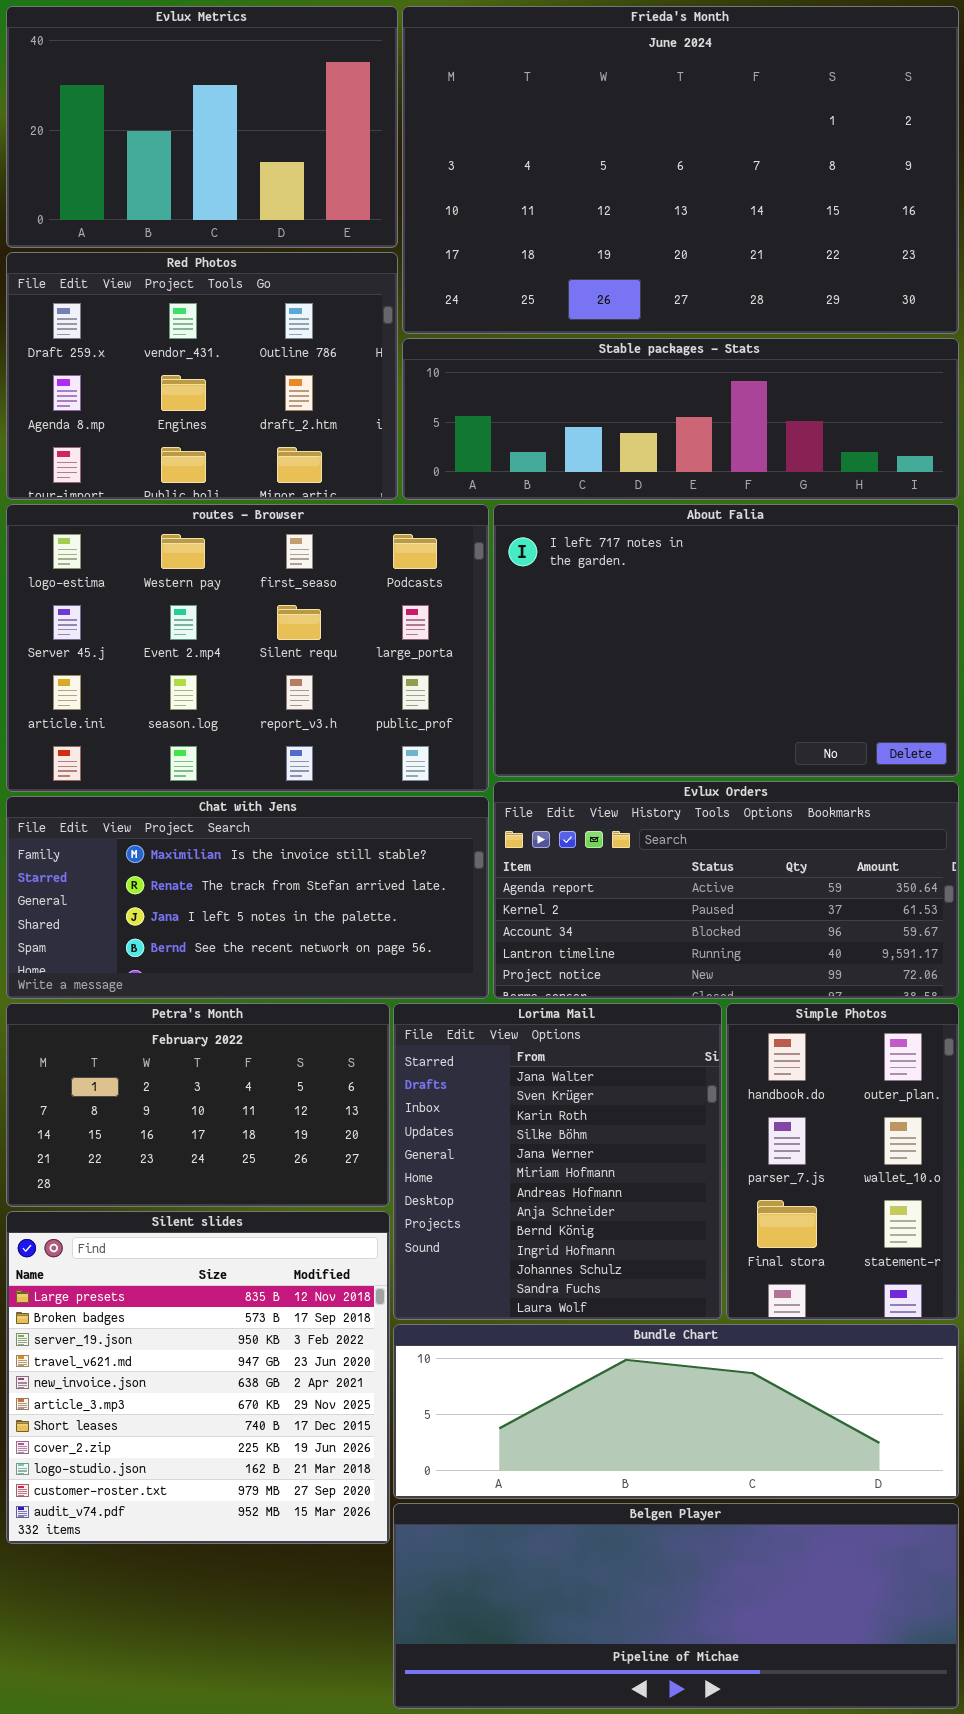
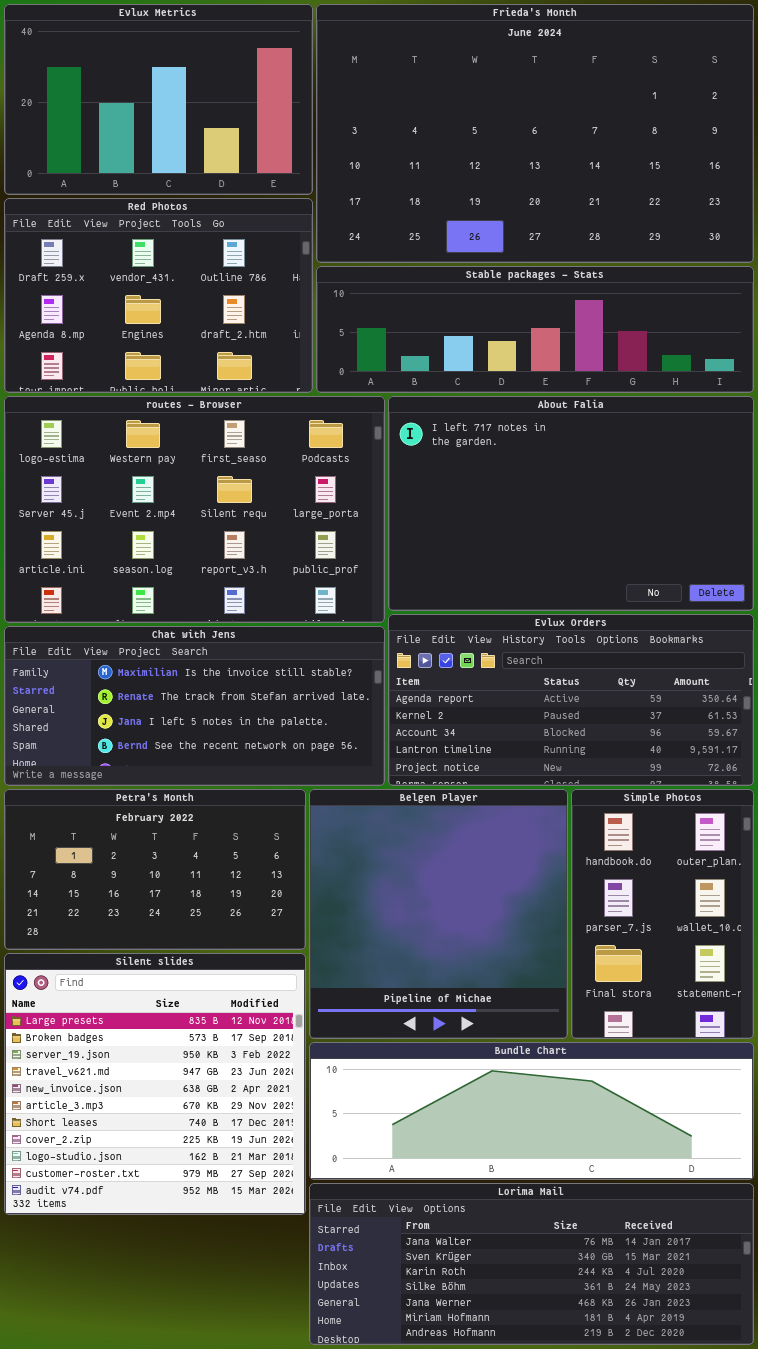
Lorima Mail: [393,1003,722,1320] -> [309,1183,754,1345], moved, resized
Belgen Player: [393,1503,959,1709] -> [309,789,568,1039], moved, resized

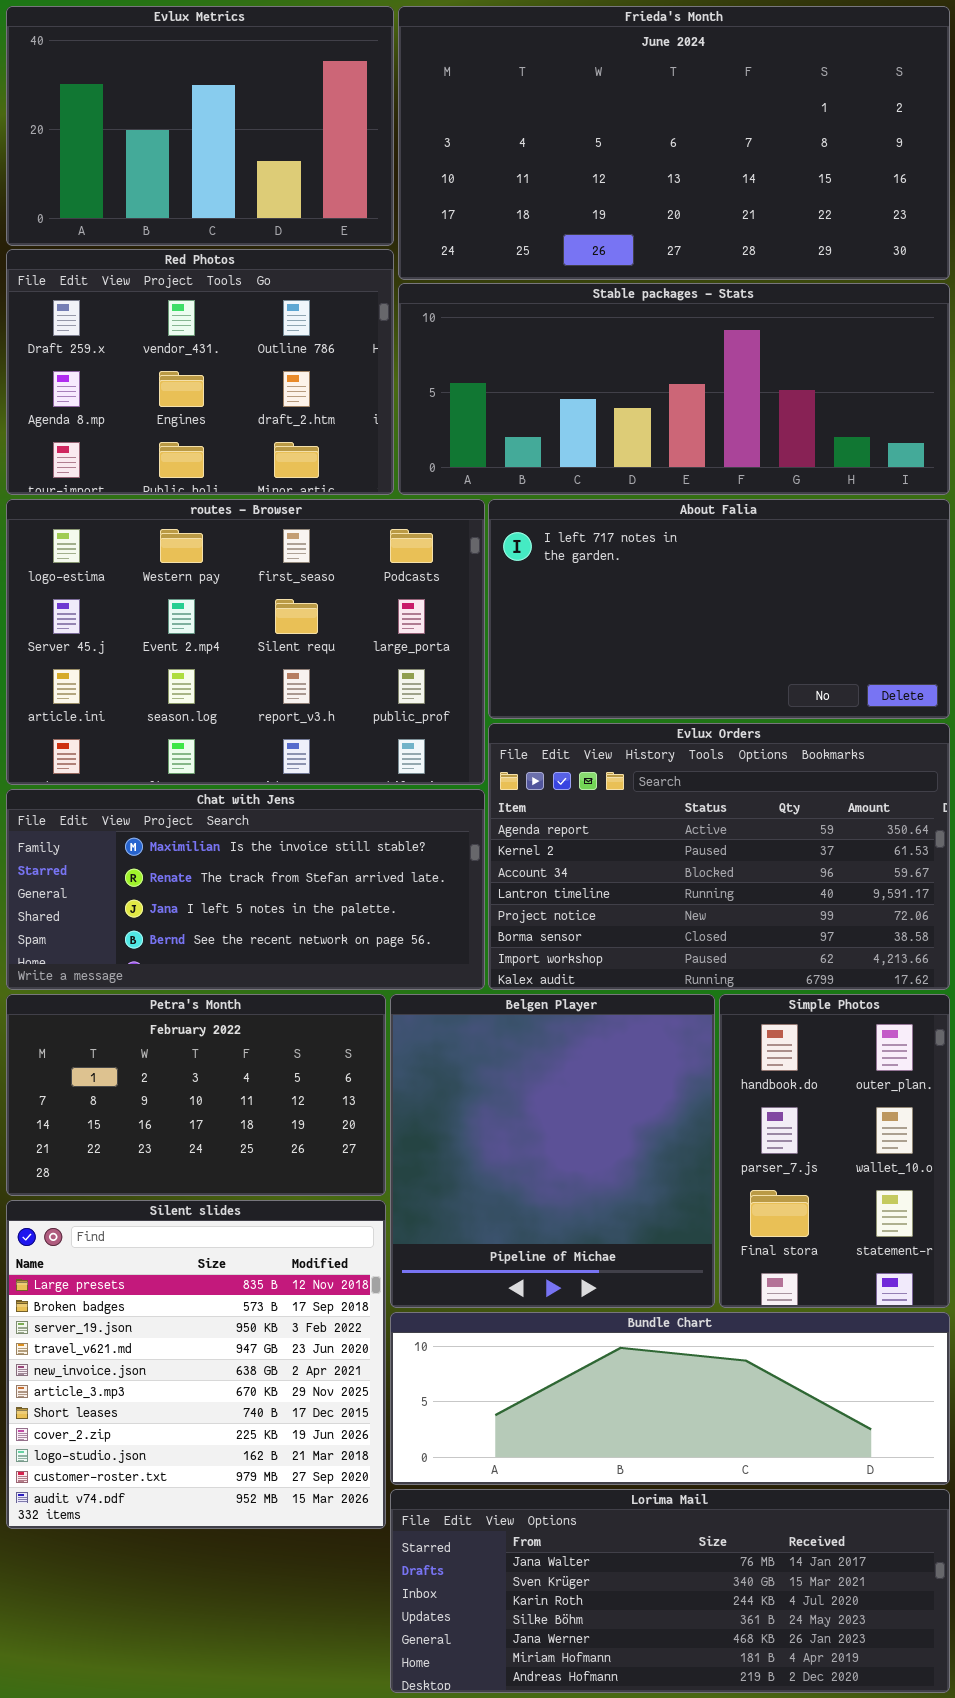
Frieda's Month: [316,4,754,263] -> [398,6,950,280], resized
Stable packages - Stats: [316,266,754,393] -> [398,283,950,495], resized
About Falia: [388,396,754,611] -> [488,499,950,719], resized
Evlux Orders: [388,614,754,786] -> [488,723,950,990], resized

